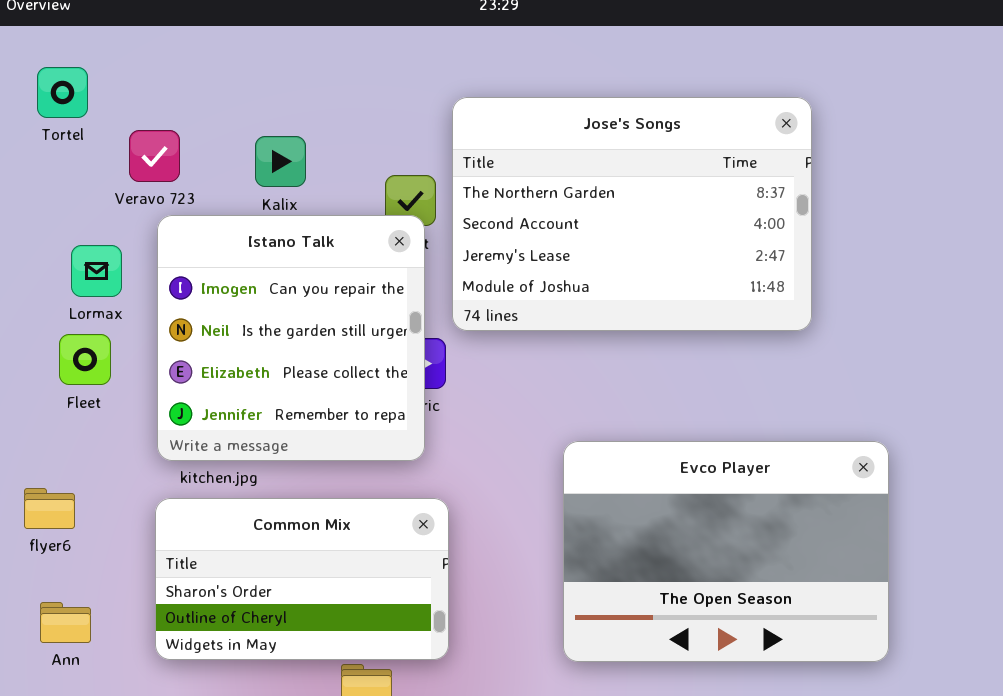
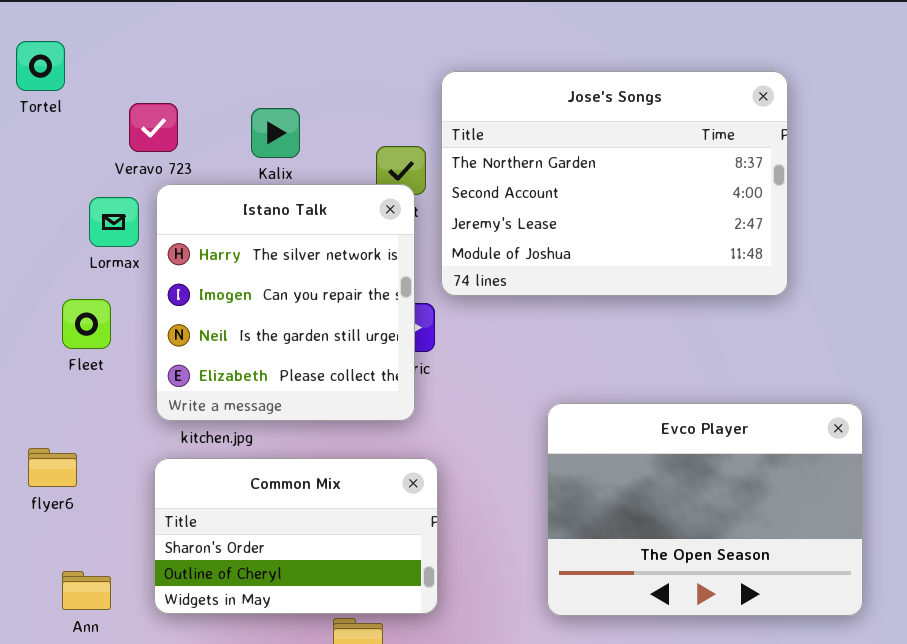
Tortel: [37,67,88,118] -> [16,41,65,91], moved
Istano Talk: [157,215,425,461] -> [156,184,415,421], scrolled up 1 row
Lormax: [71,245,122,297] -> [89,197,139,247], moved
Ann: [40,602,91,643] -> [62,571,111,610], moved

